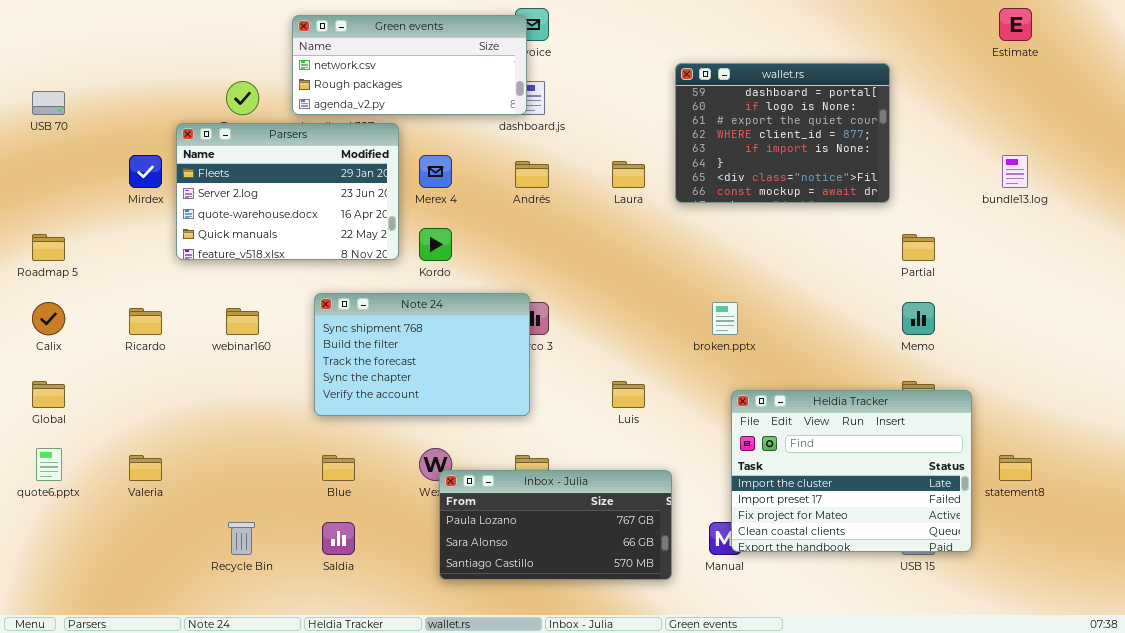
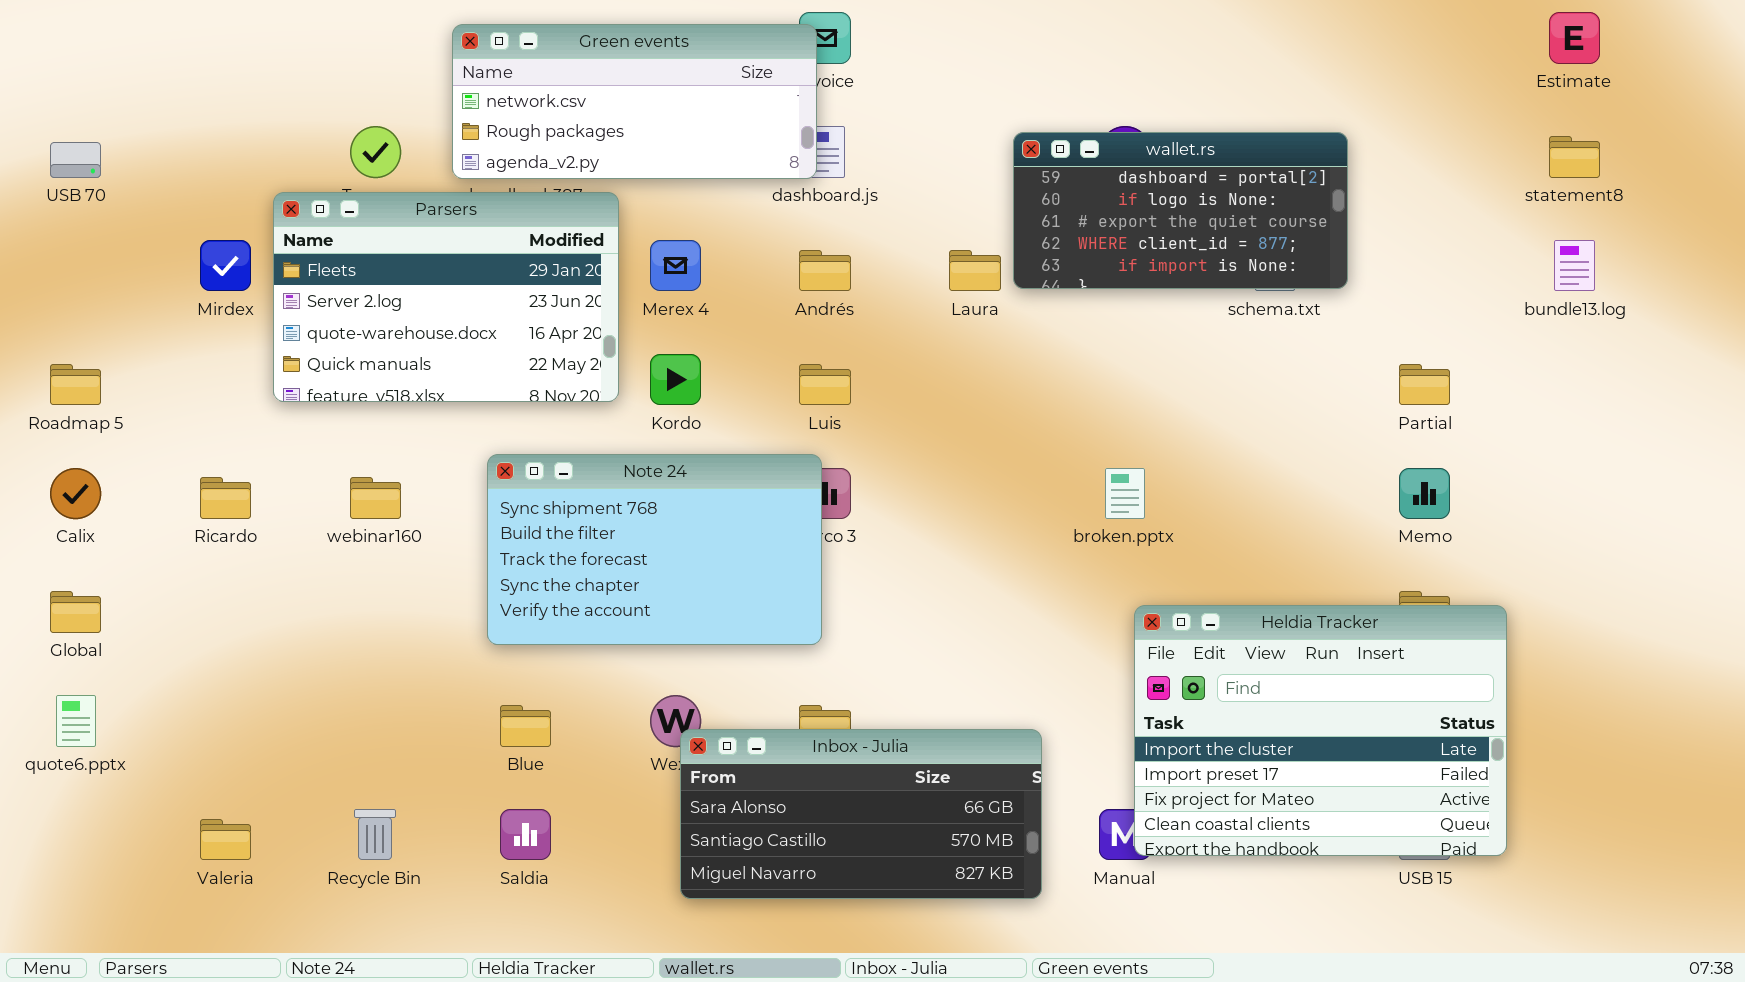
wallet.rs: [675,63,890,203] -> [1013,132,1348,289], moved, resized
Luis: [612,381,645,408] -> [799,364,851,405], moved
Valeria: [129,455,162,481] -> [200,819,251,860], moved
statement8: [999,455,1032,481] -> [1549,136,1600,178], moved
Inbox - Julia: [439,470,672,580] -> [680,729,1042,899], scrolled down 1 row

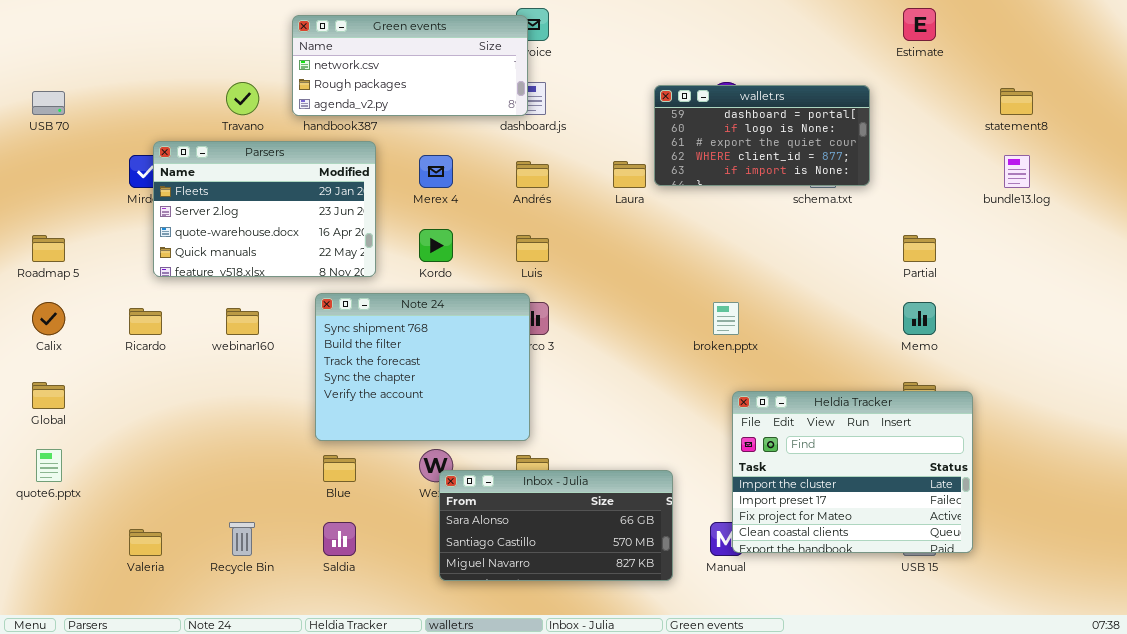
Estimate: [1549,12,1600,64] -> [903,8,936,41], moved
Parsers: [273,192,619,402] -> [153,141,376,277], moved
Note 24: [487,454,822,645] -> [315,293,530,441], resized

